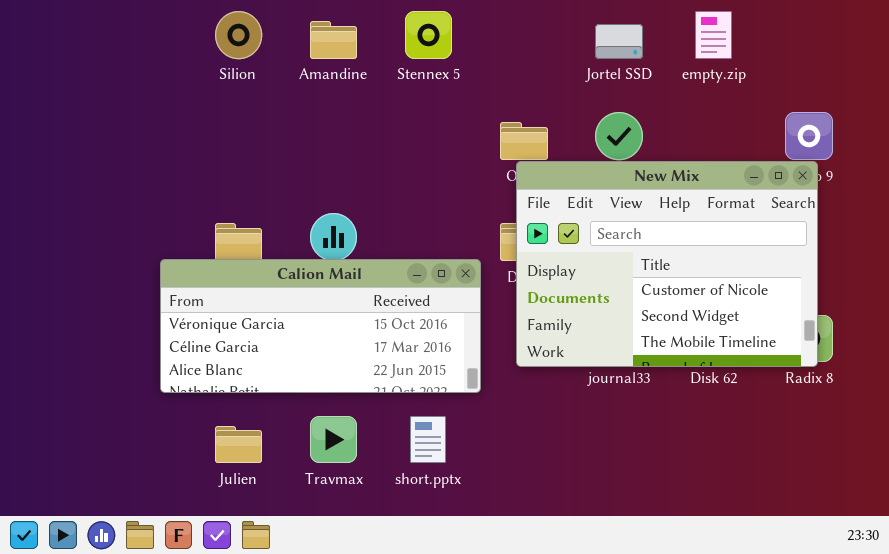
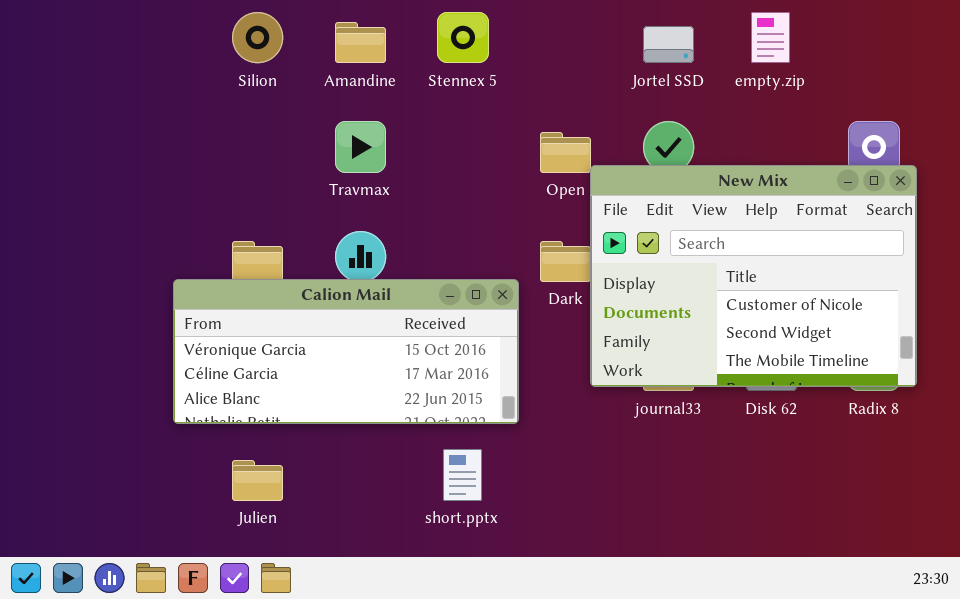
New Mix: [516,161,818,367] -> [590,165,917,387], moved
Travmax: [310,416,357,463] -> [335,121,386,173], moved

